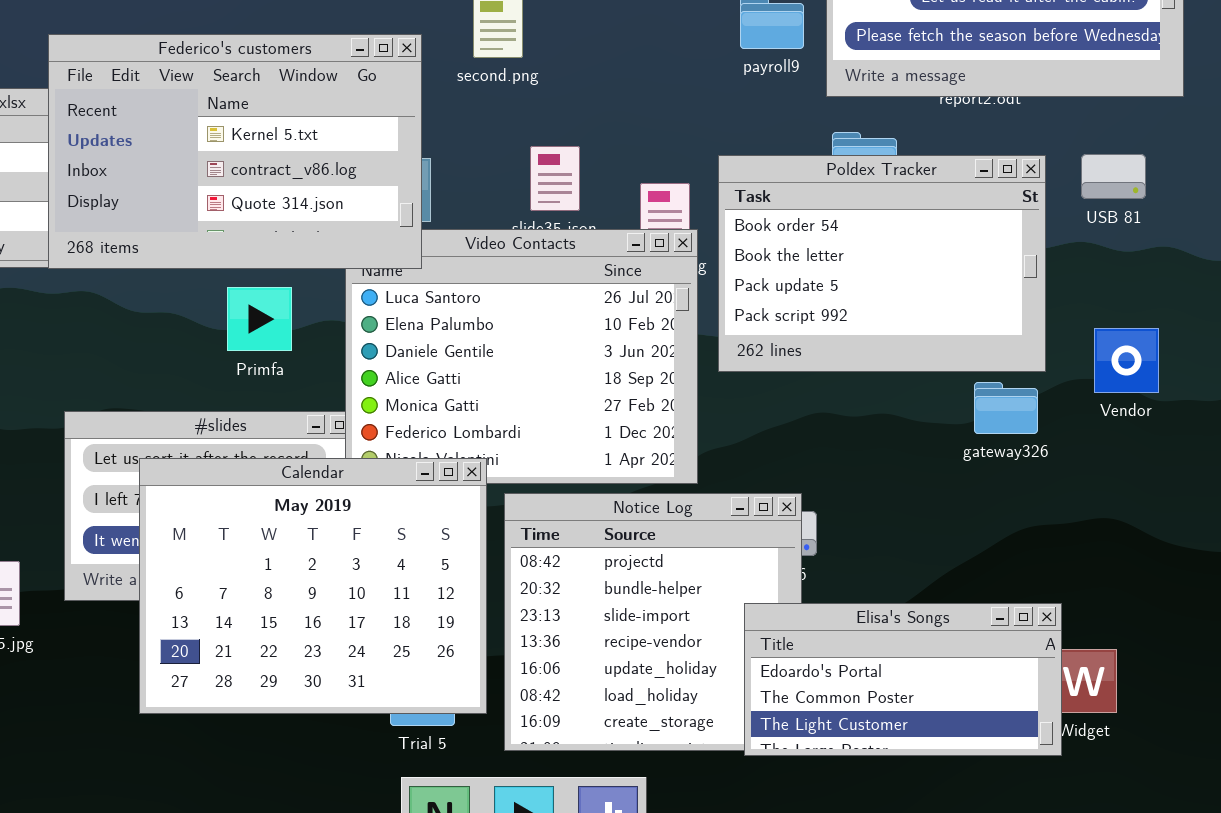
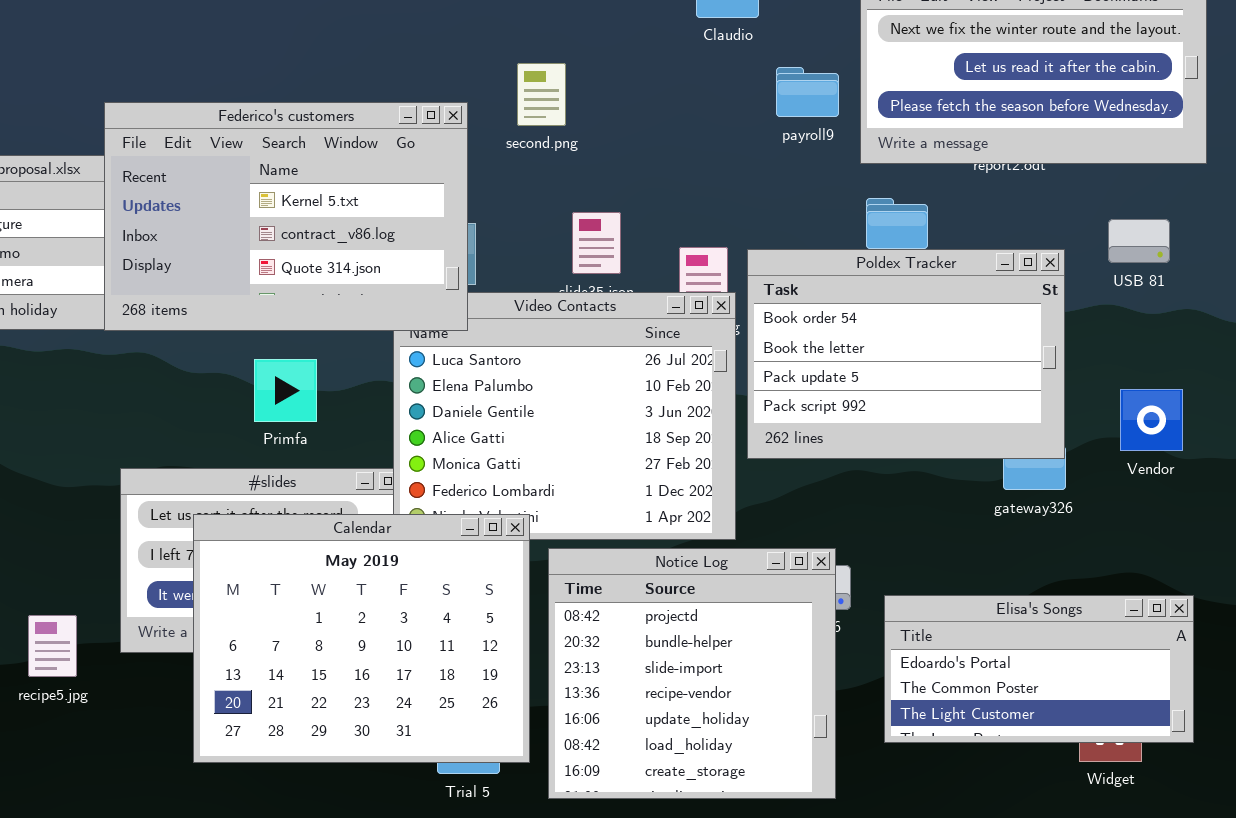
Poldex Tracker: [718,155,1046,372] -> [747,249,1065,459], moved
Primfa: [227,287,292,351] -> [254,359,317,422], moved
Elisa's Songs: [744,603,1062,756] -> [884,595,1194,743], moved

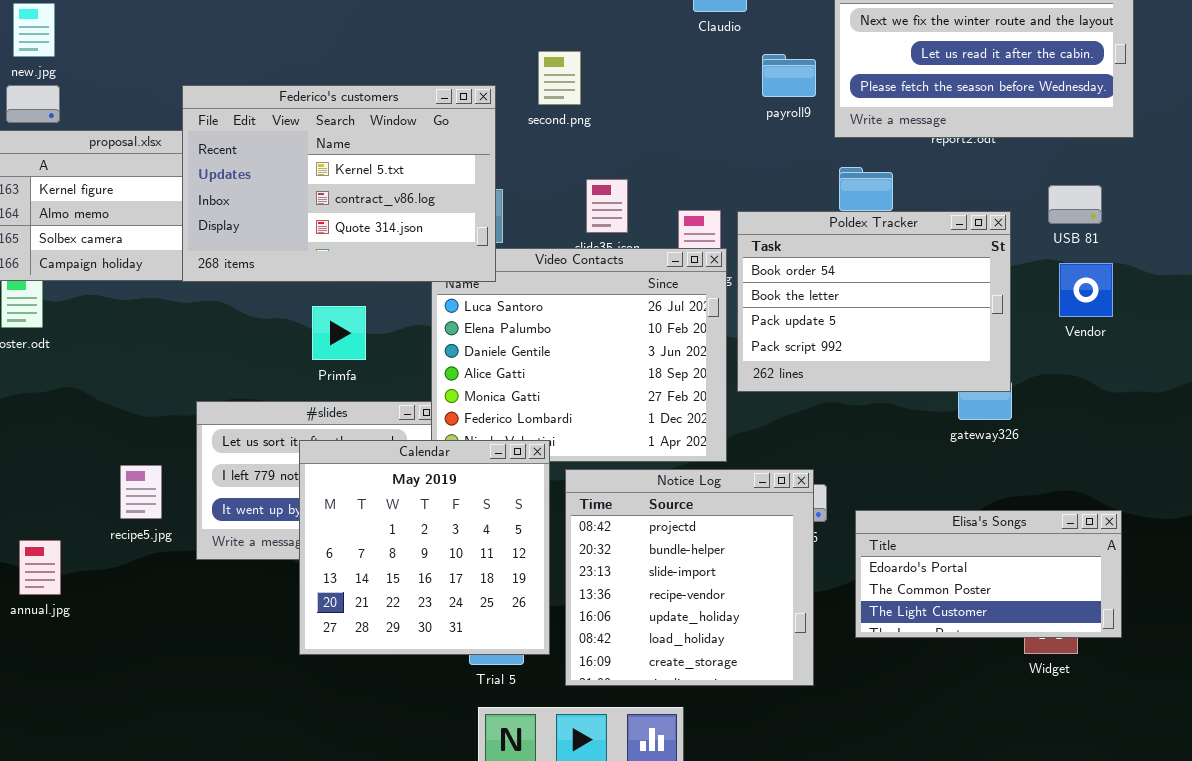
Vendor: [1120,389,1183,451] -> [1059,263,1113,317], moved
Calendar: [193,514,530,763] -> [299,440,550,655], resized
recipe5.jpg: [28,615,77,677] -> [120,465,162,519], moved

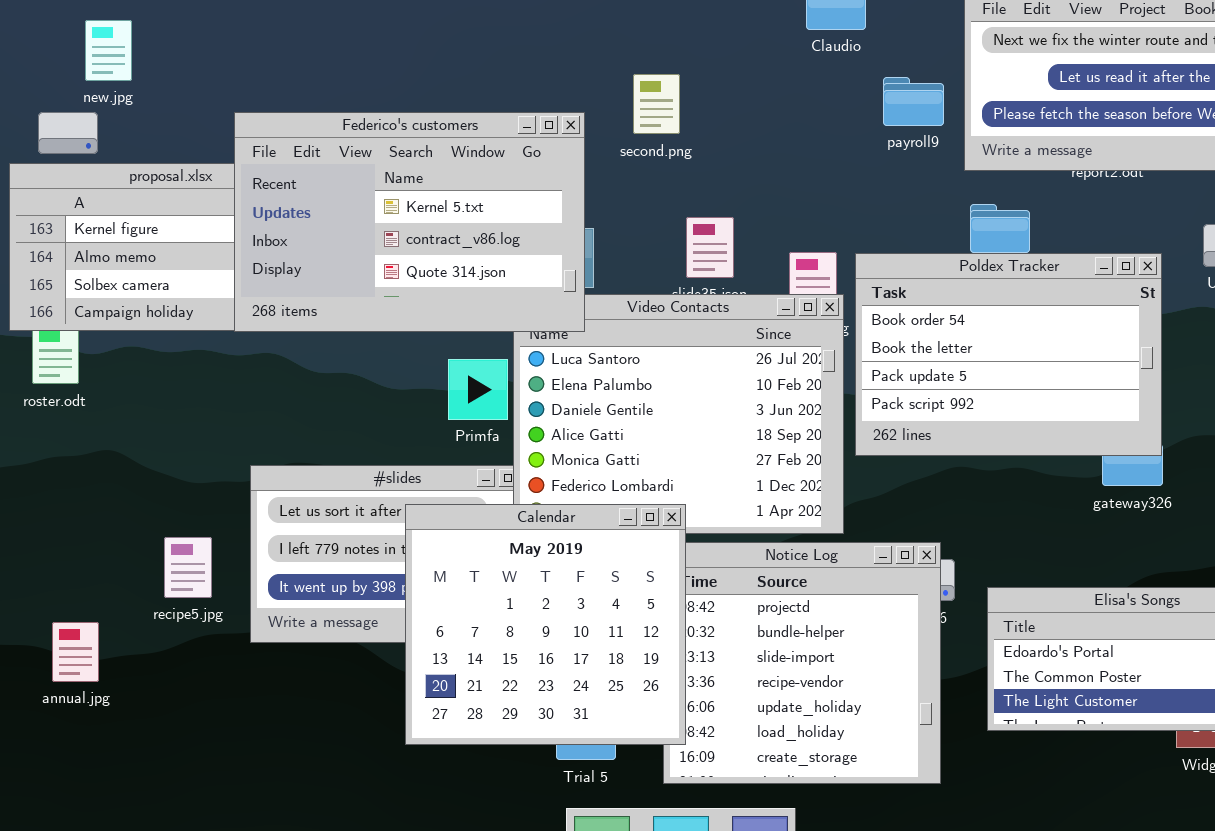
new.jpg: [13,3,55,57] -> [85,20,132,81], moved
Primfa: [312,306,366,360] -> [448,359,508,420], moved
Calendar: [299,440,550,655] -> [405,504,686,745], moved

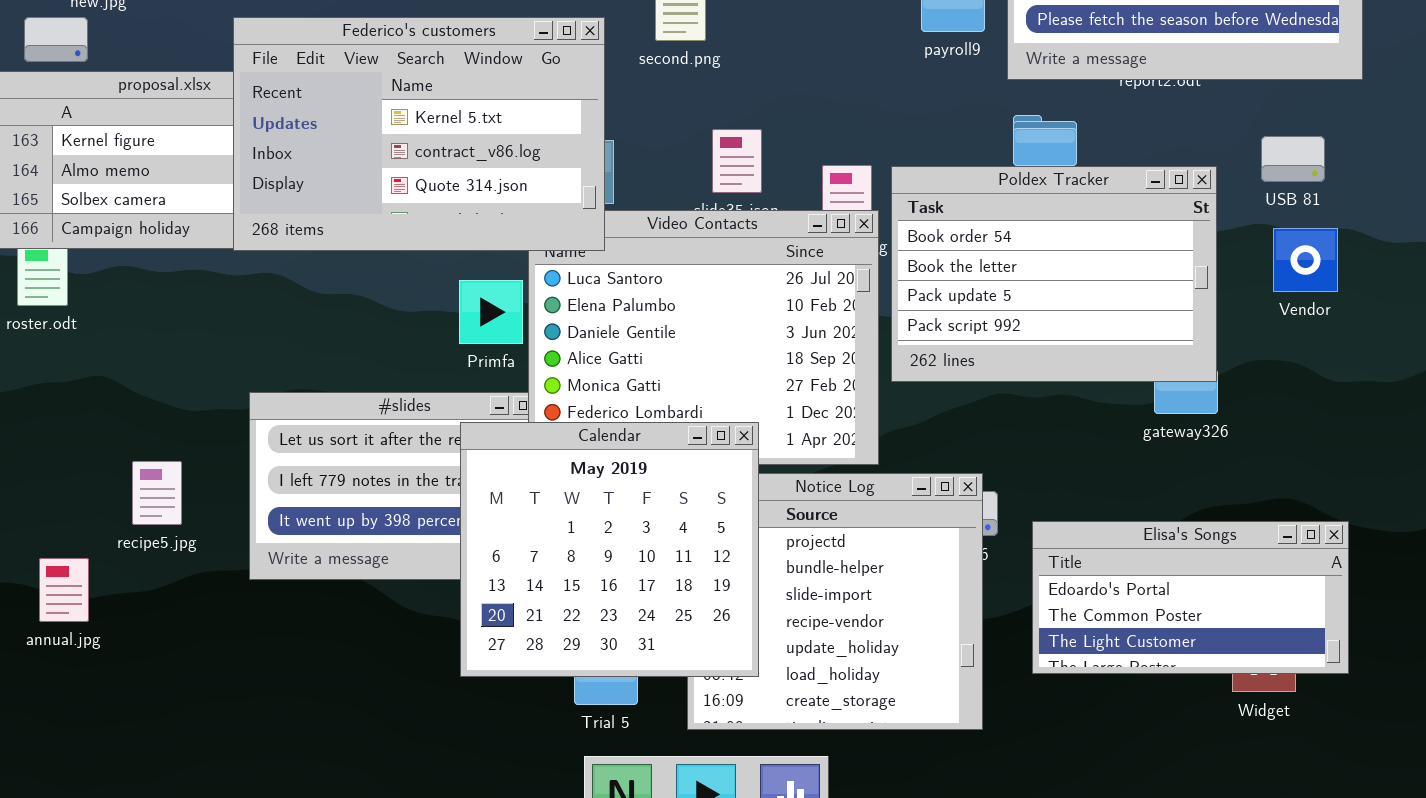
Calendar: [405,504,686,745] -> [460,422,759,677], moved
recipe5.jpg: [164,537,212,598] -> [132,461,182,525], moved

